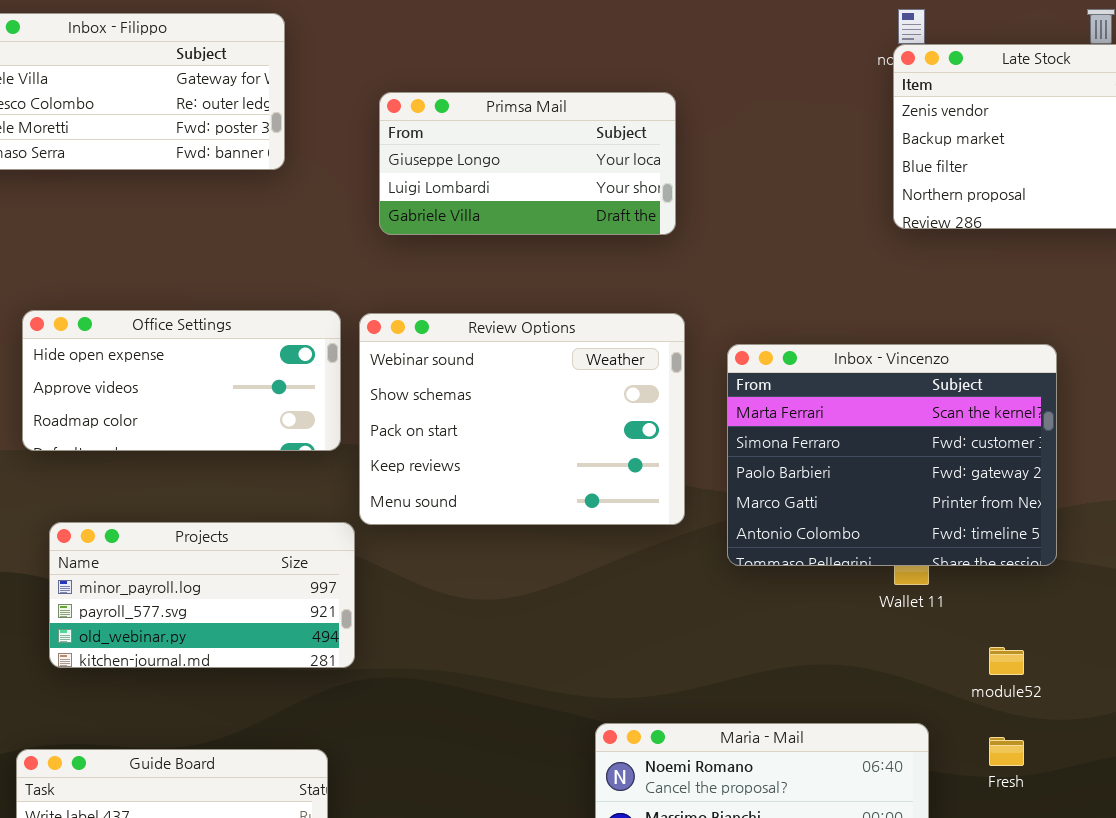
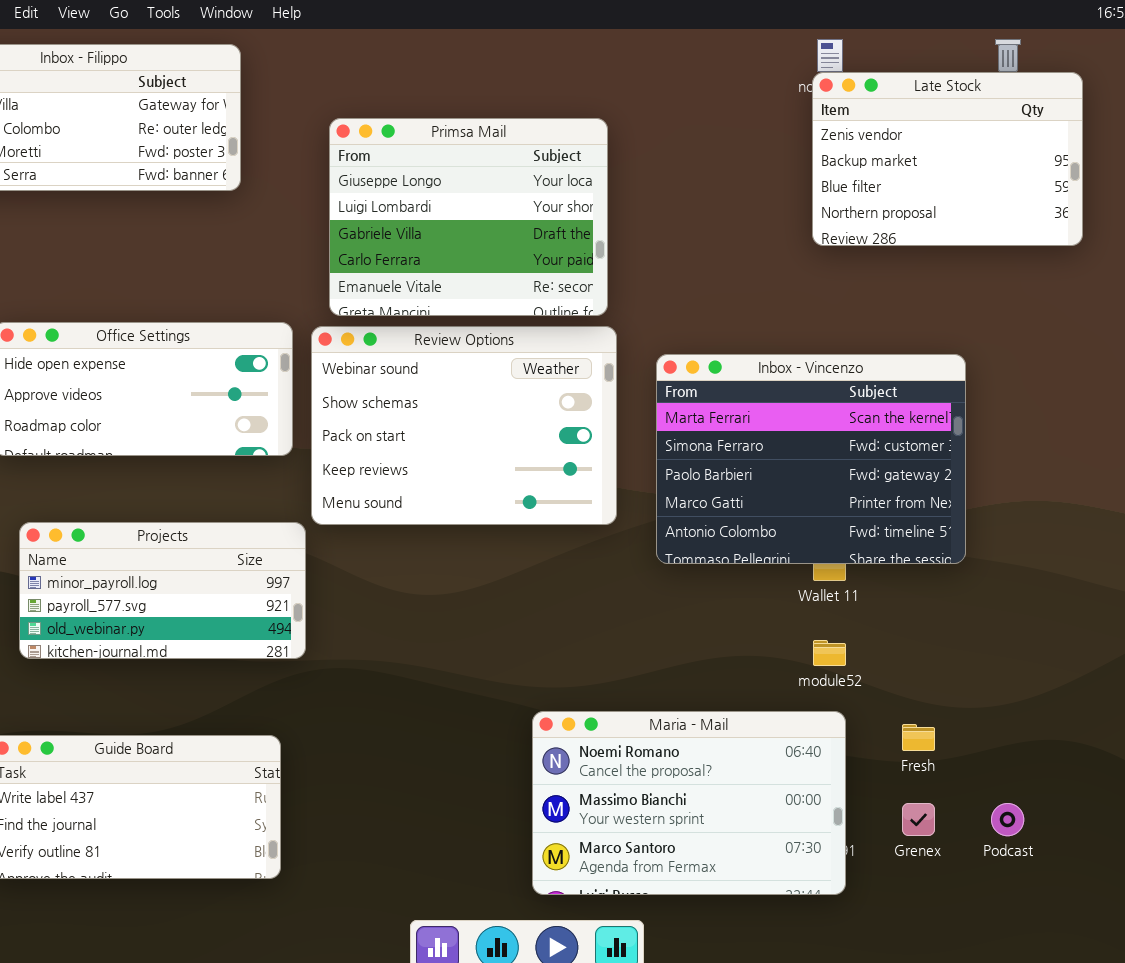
Primsa Mail: [379,92,676,235] -> [329,118,608,316], resized
module52: [989,647,1024,675] -> [813,640,846,666], moved

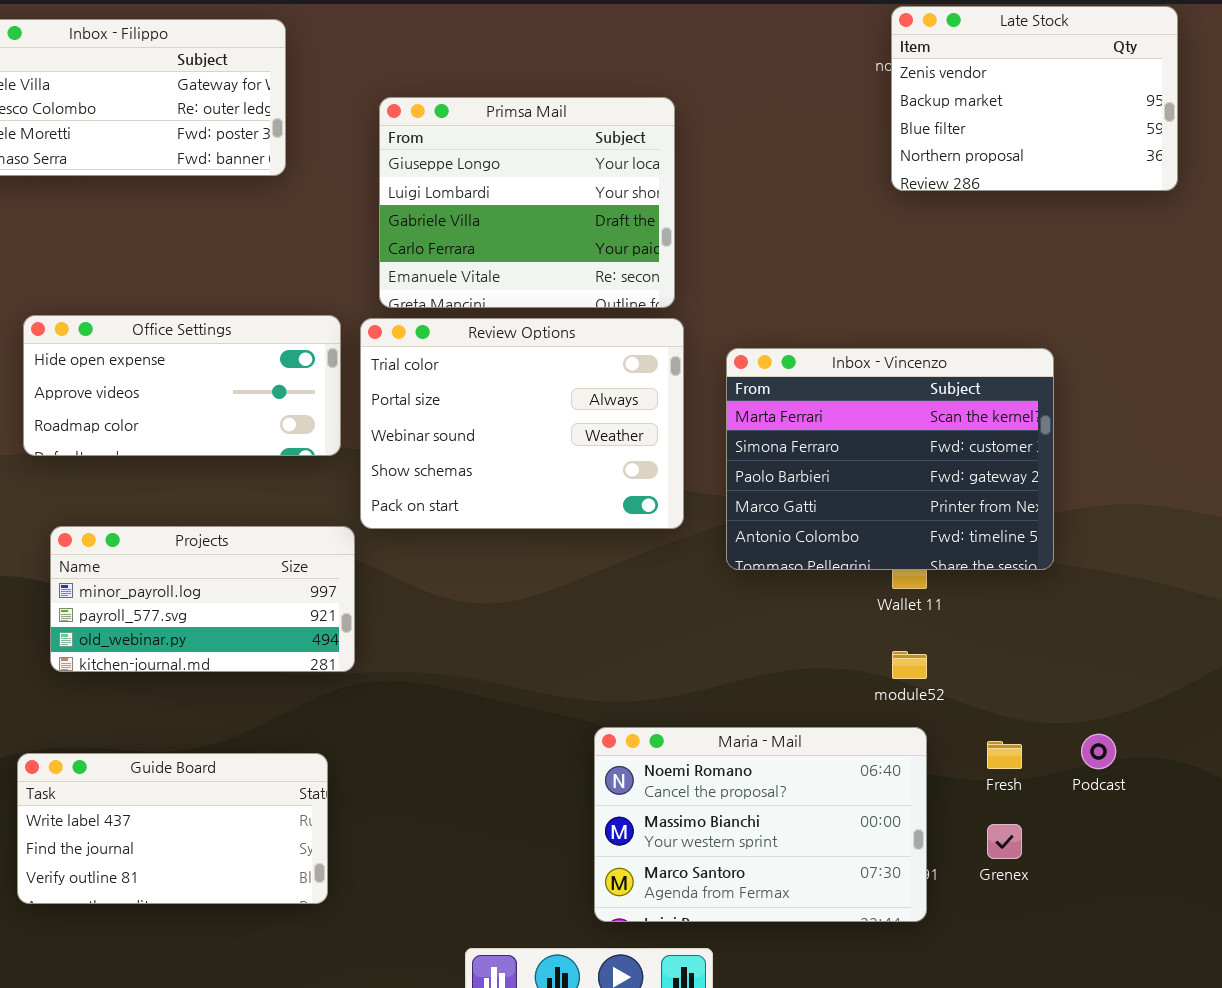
Late Stock: [812,72,1083,246] -> [891,6,1178,191], moved
Review Options: [311,326,617,525] -> [360,318,684,529], scrolled up 2 rows
Podcast: [991,803,1024,836] -> [1081,734,1116,769], moved

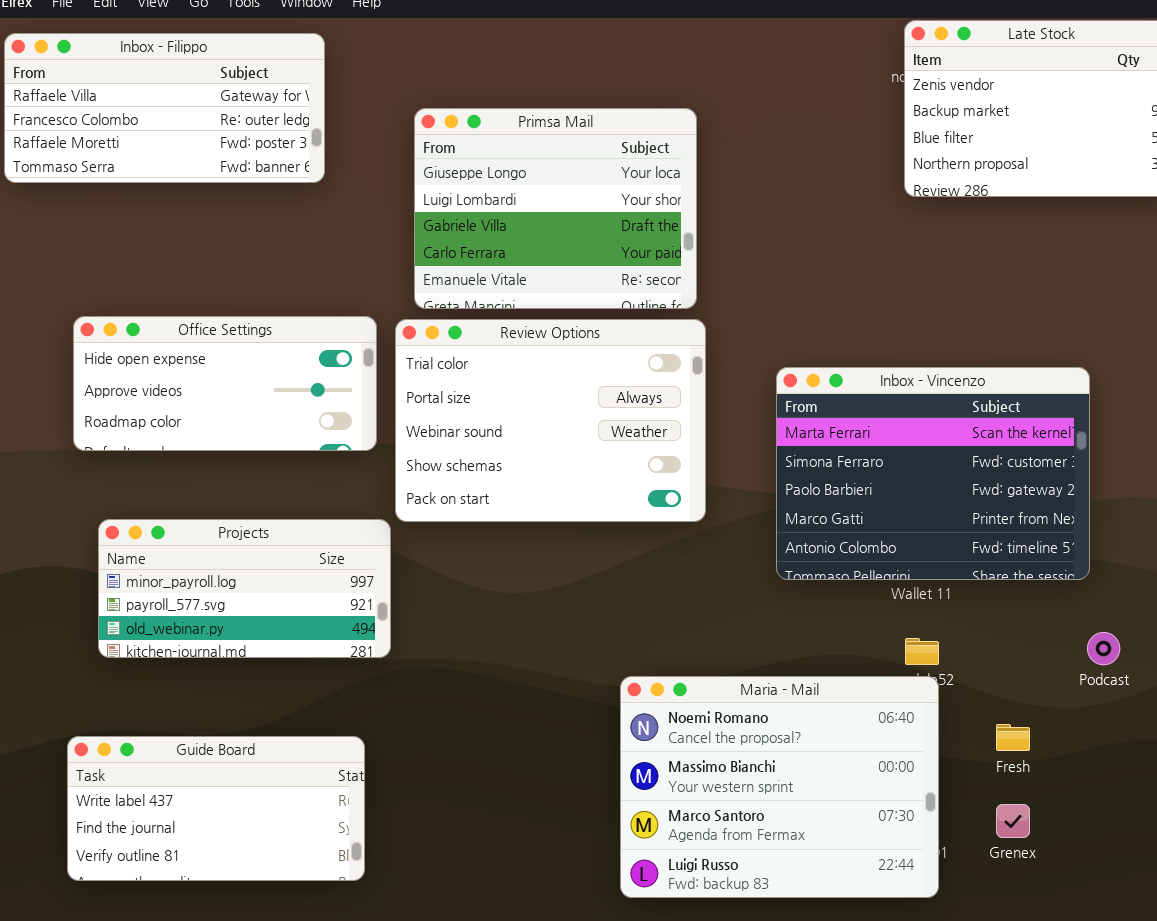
Inbox - Vincenzo: [726,348,1054,570] -> [776,367,1090,580], moved
Maria - Mail: [594,727,927,922] -> [620,676,939,898], resized
Podcast: [1081,734,1116,769] -> [1087,632,1120,665], moved

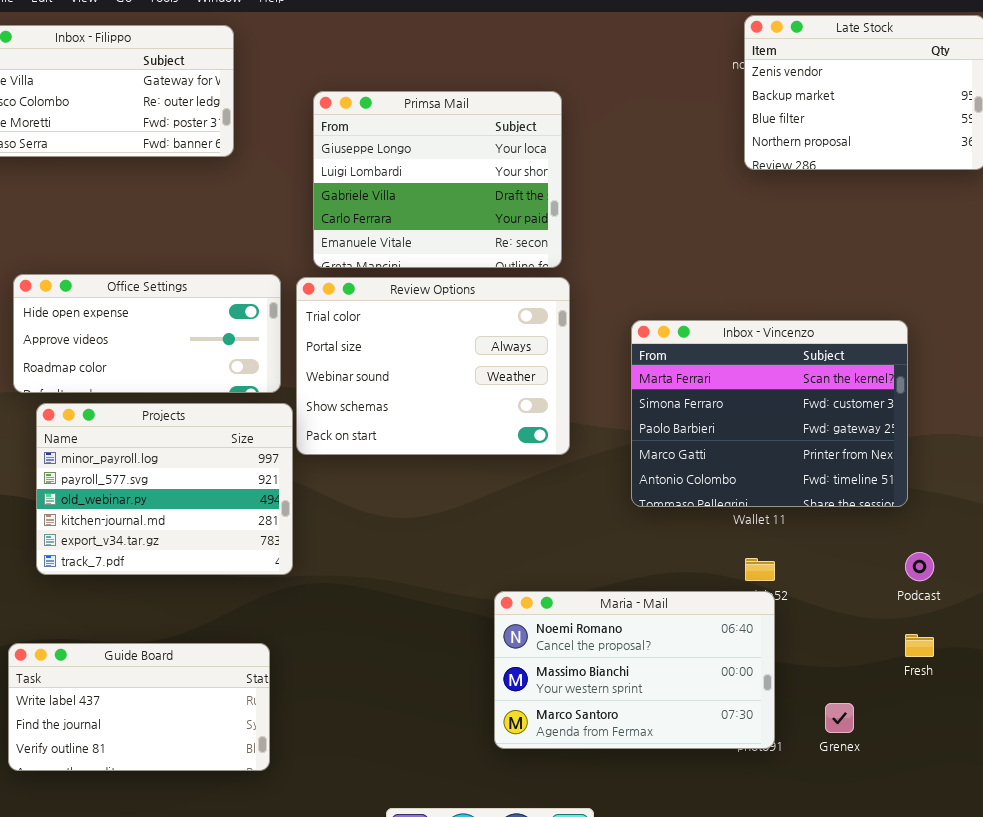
Projects: [98,519,391,658] -> [36,403,293,575], resized
Maria - Mail: [620,676,939,898] -> [494,591,775,749], resized
Fresh: [996,724,1030,751] -> [905,634,934,657], moved

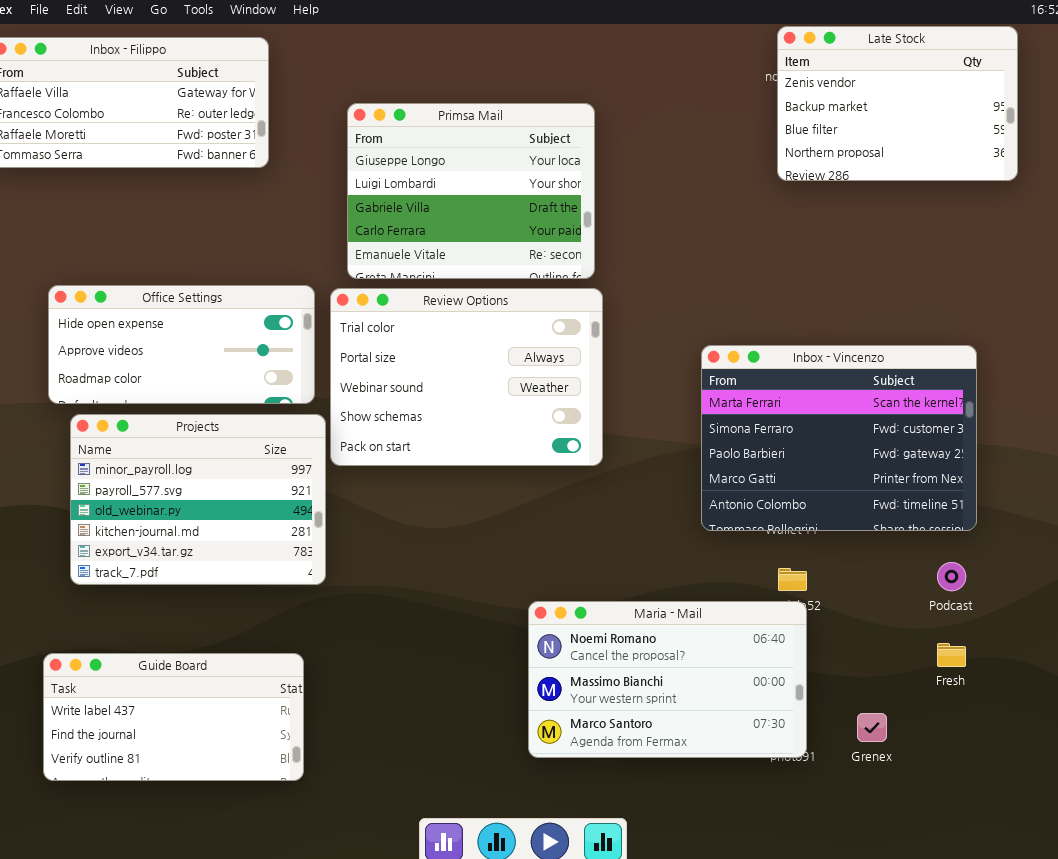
Inbox - Vincenzo: [631,320,908,507] -> [701,345,977,531], moved

